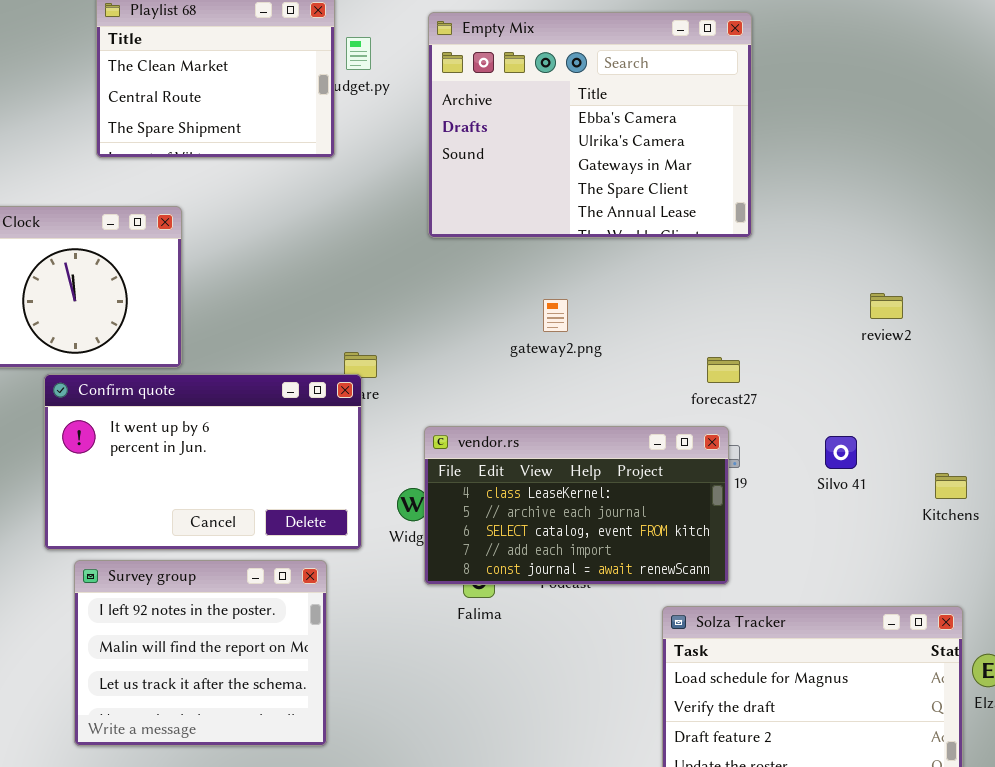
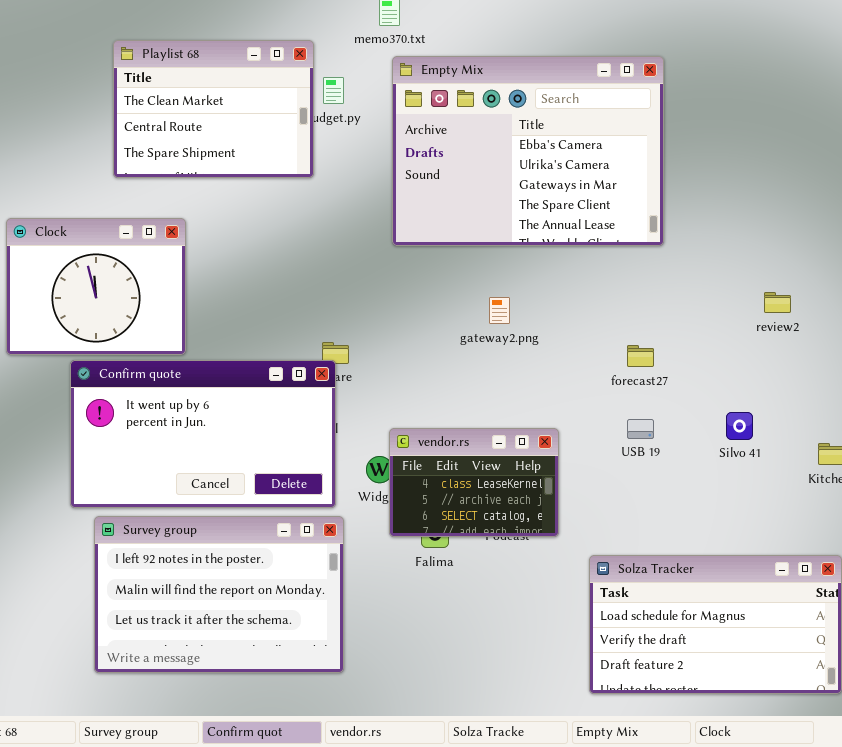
vendor.rs: [424,426,729,585] -> [389,428,559,537], resized
Survey group: [74,560,327,746] -> [94,516,344,673], resized

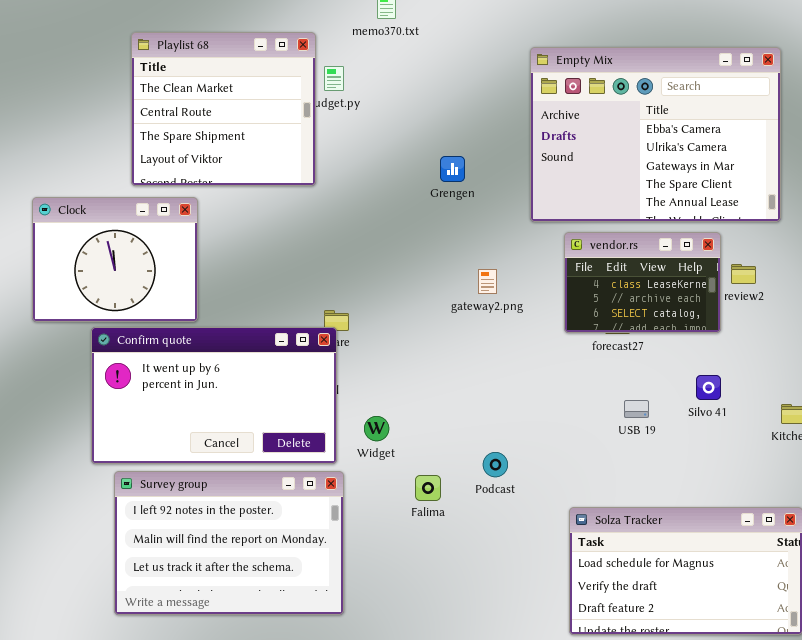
Playlist 68: [113,40,314,178] -> [131,32,316,186], resized
Empty Mix: [392,56,664,246] -> [530,47,781,222], moved
USB 19: [627,419,654,439] -> [624,400,649,418], moved
vendor.rs: [389,428,559,537] -> [564,232,721,333], moved

